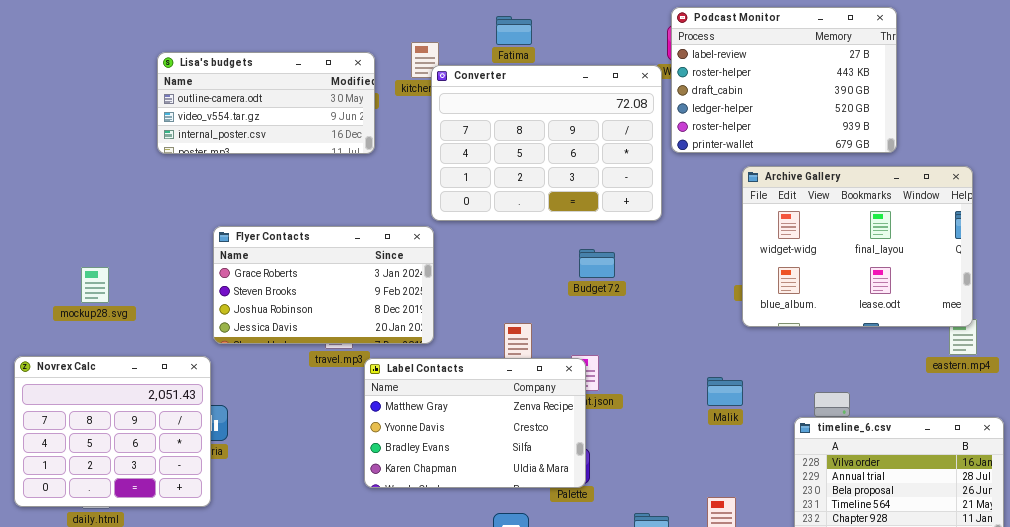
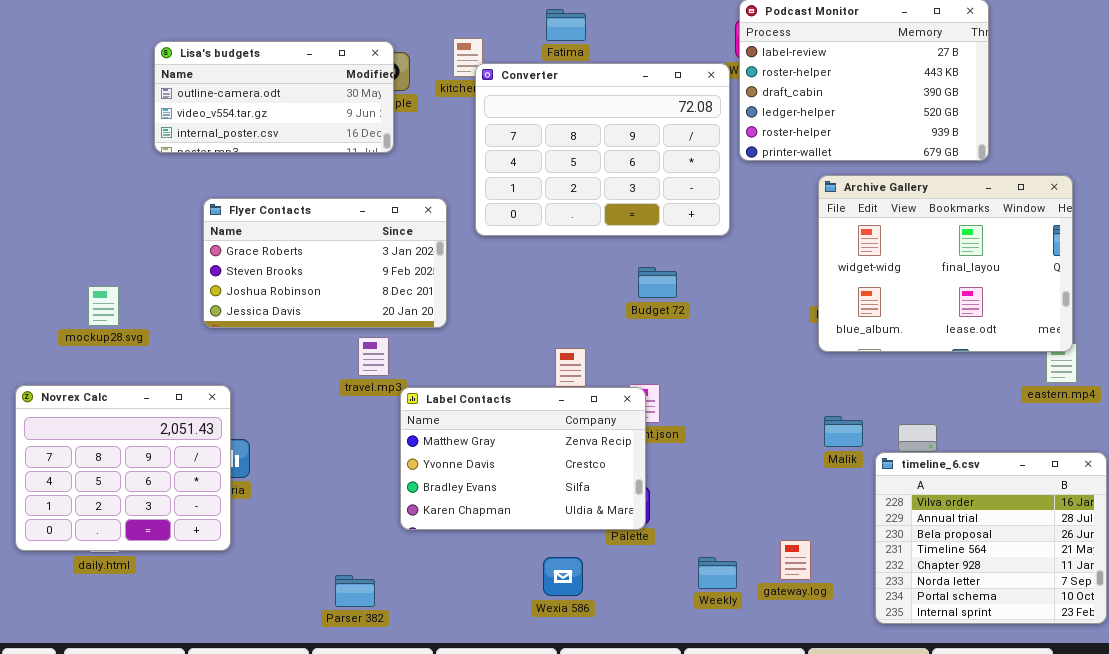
Lisa's budgets: [157,52,375,154] -> [154,41,394,153], moved
Flyer Contacts: [213,226,434,344] -> [203,198,447,328], moved
Malik: [707,377,743,406] -> [824,416,863,447], moved

